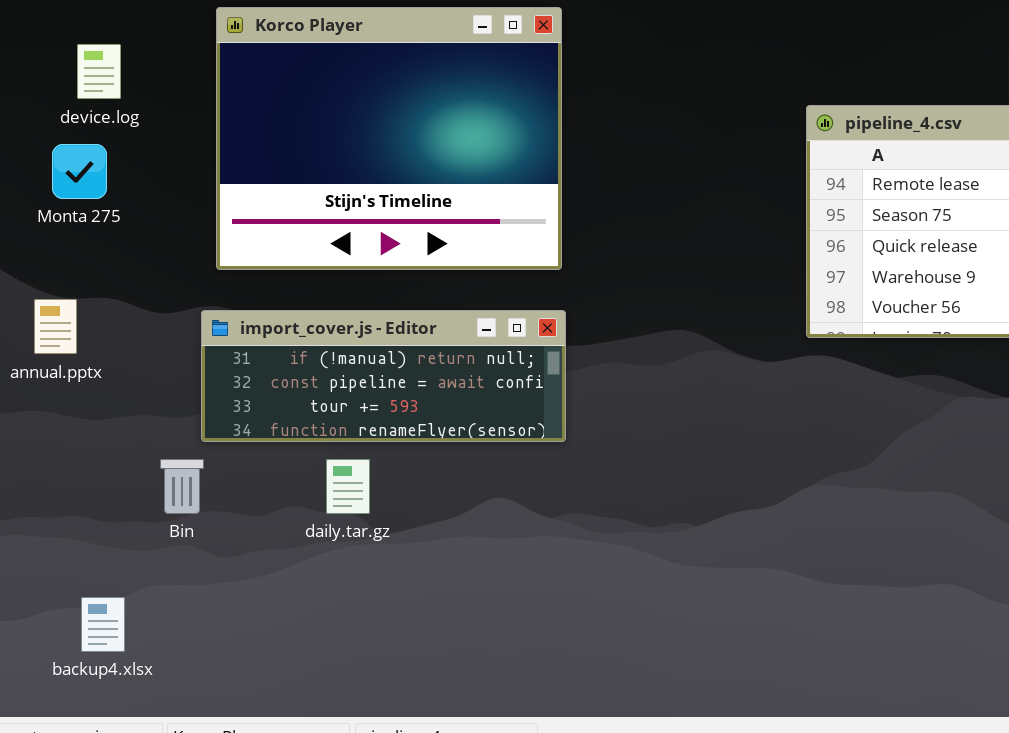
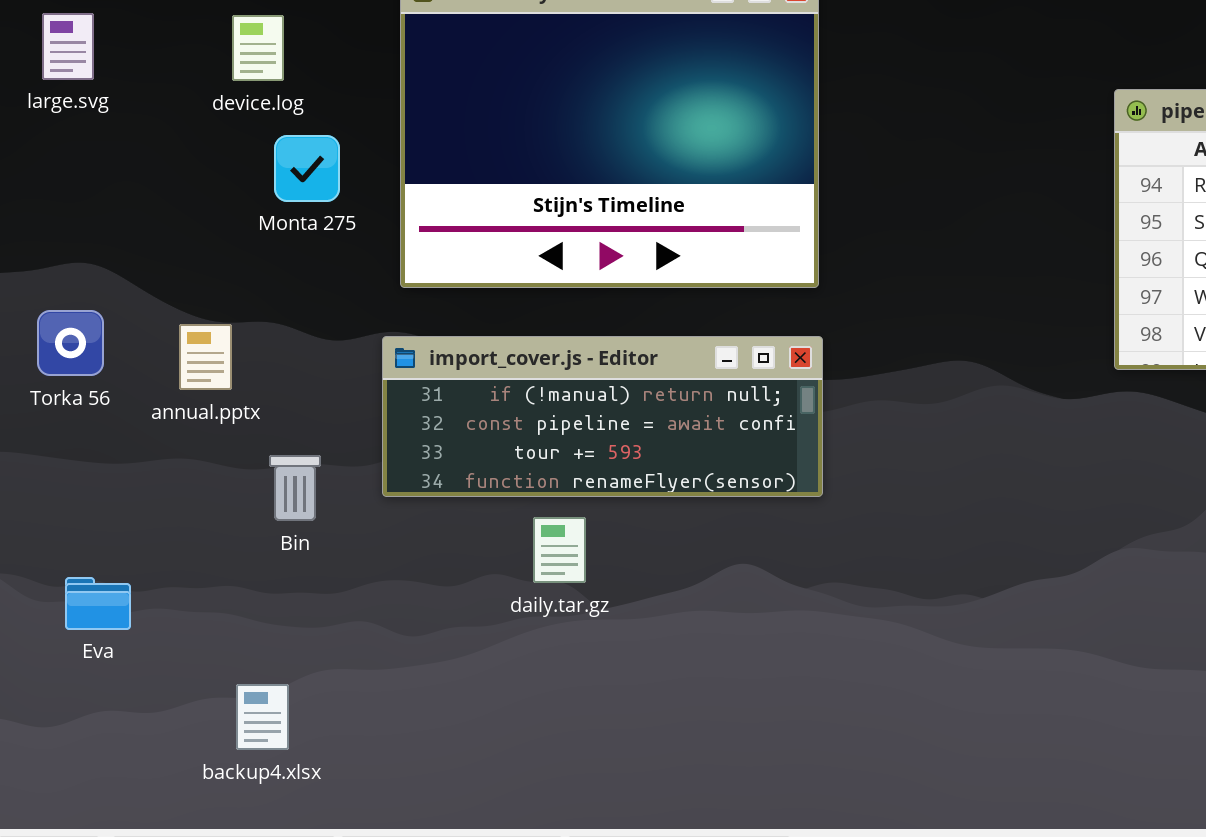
Monta 275: [52,144,107,199] -> [274,135,340,202], moved
Bin: [160,459,204,514] -> [269,455,321,521], moved

